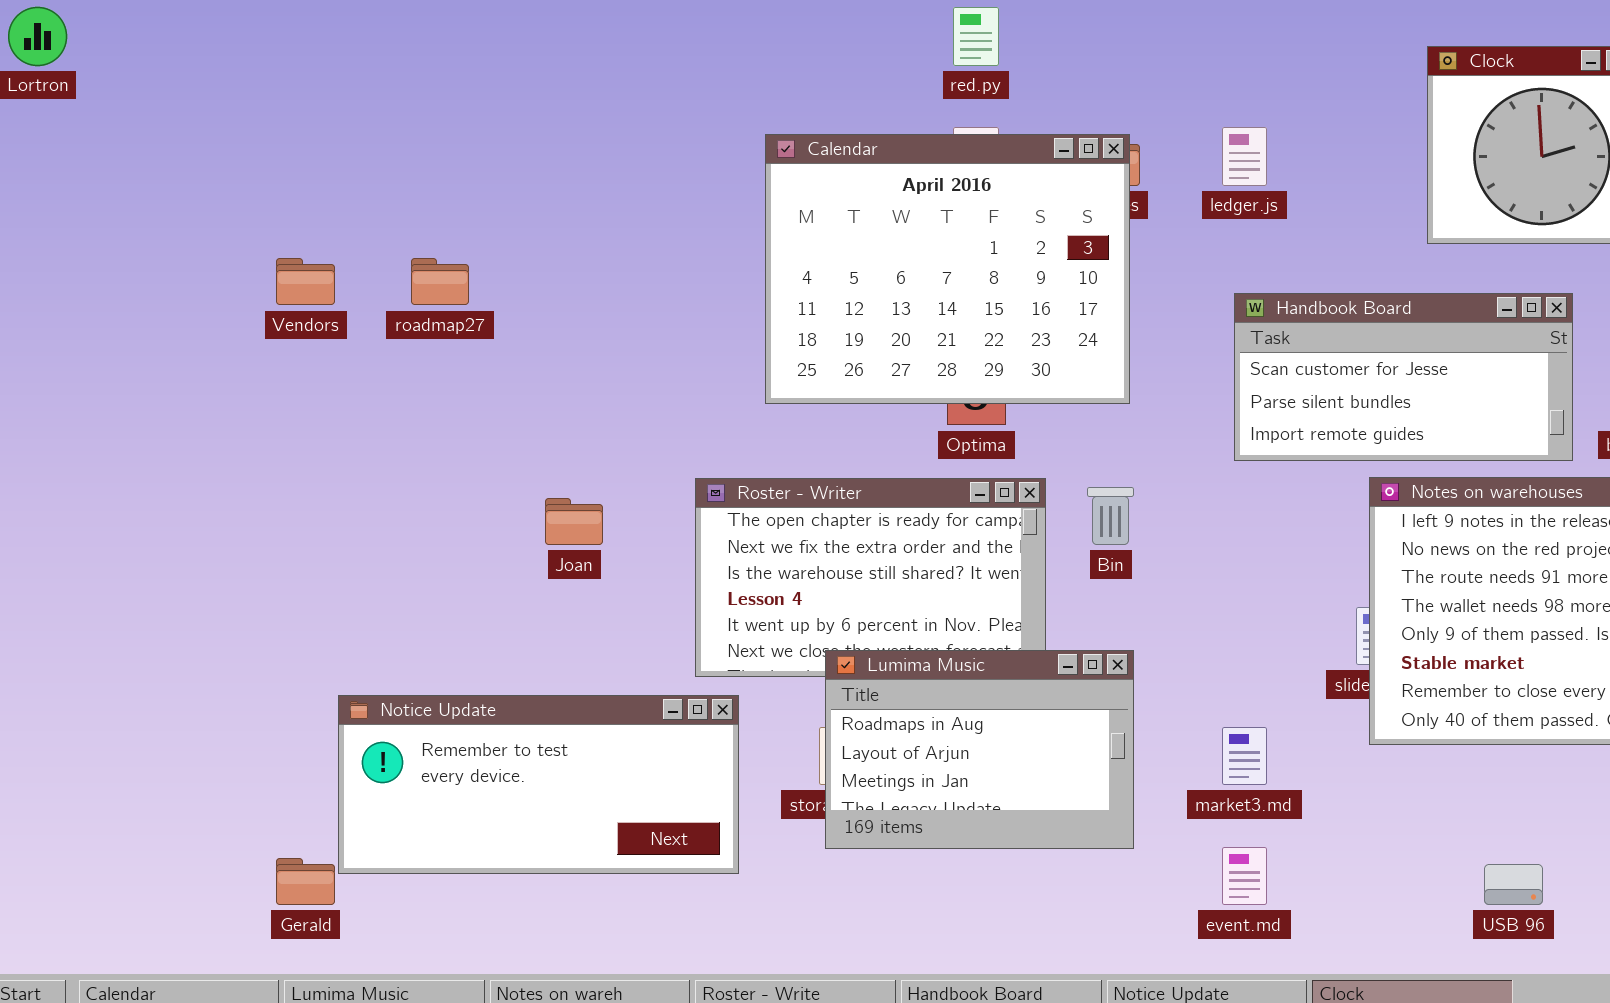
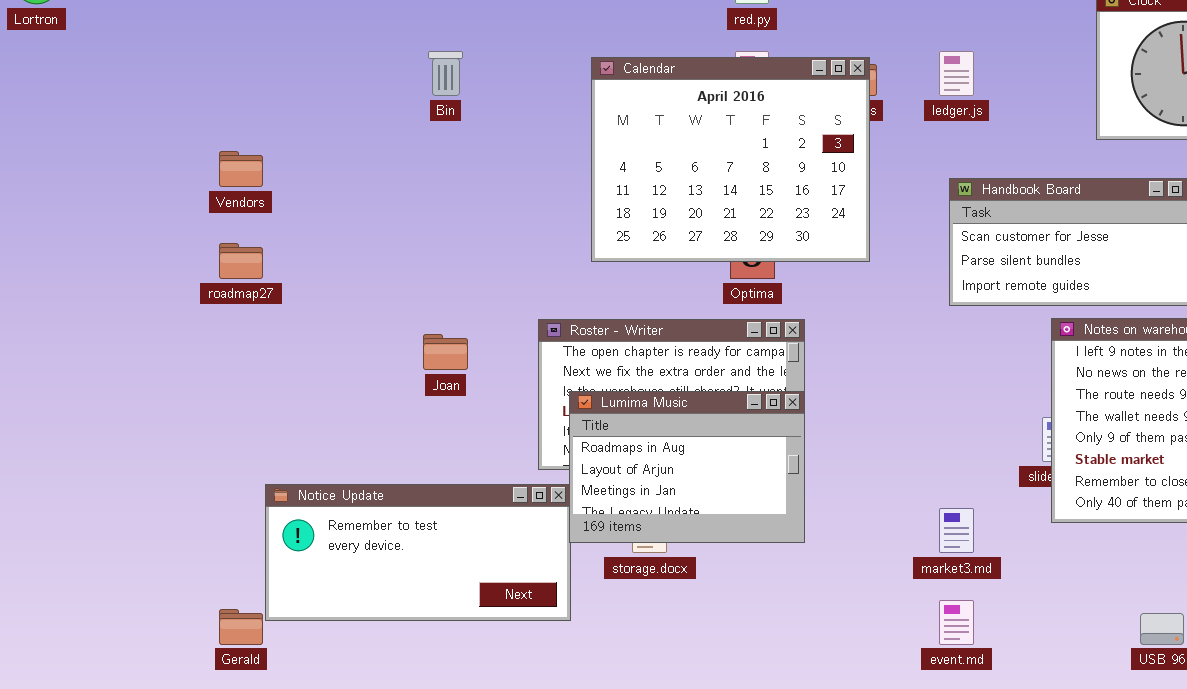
roadmap27: [411,258,469,305] -> [219,243,263,279], moved
Bin: [1087,487,1134,545] -> [428,51,463,96], moved
Lumima Music: [825,650,1134,849] -> [569,391,805,543], moved

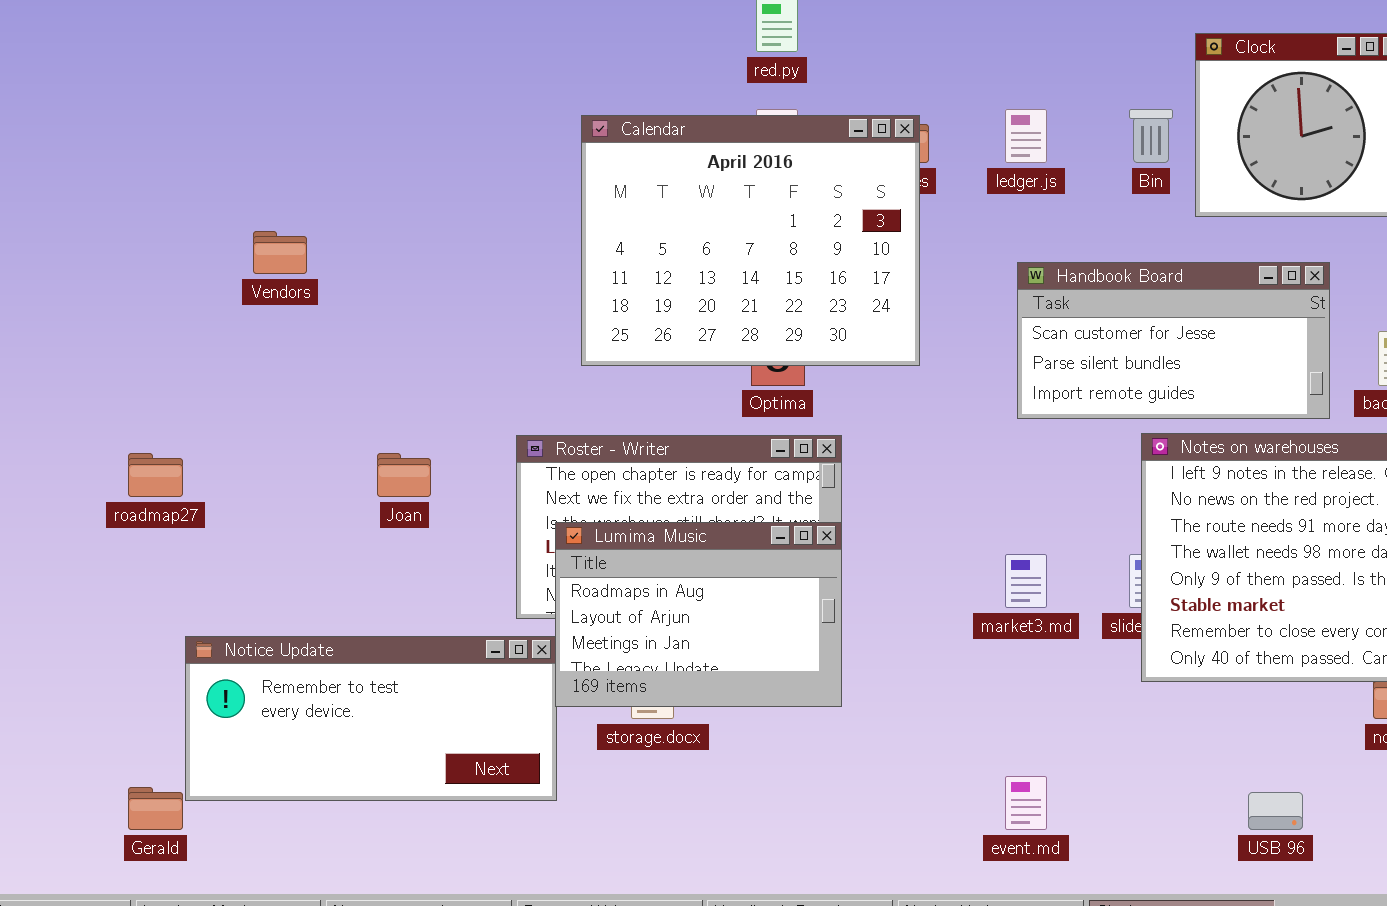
Bin: [428,51,463,96] -> [1129,109,1173,163], moved
Vendors: [219,151,263,187] -> [253,231,307,274], moved
roadmap27: [219,243,263,279] -> [128,453,183,497], moved
market3.md: [939,508,974,553] -> [1005,554,1047,608], moved

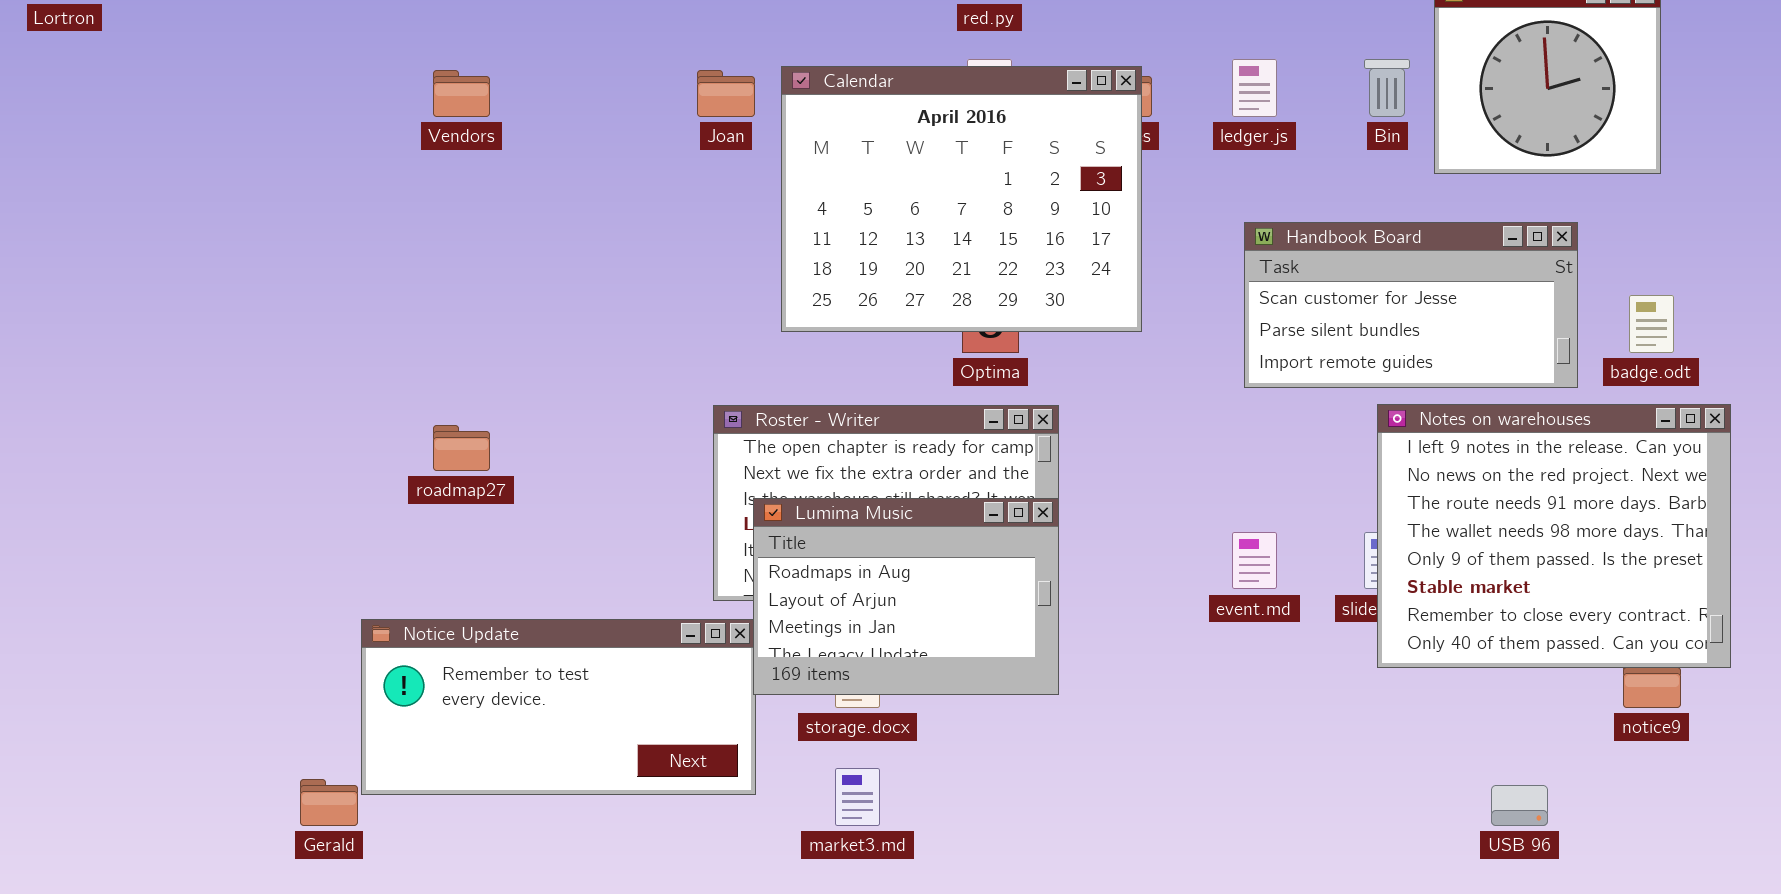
Vendors: [253,231,307,274] -> [433,70,490,117], moved
roadmap27: [128,453,183,497] -> [433,425,490,471], moved
Joan: [377,453,431,497] -> [697,70,755,117], moved
market3.md: [1005,554,1047,608] -> [835,768,880,826], moved
event.md: [1005,776,1047,830] -> [1232,532,1277,589], moved

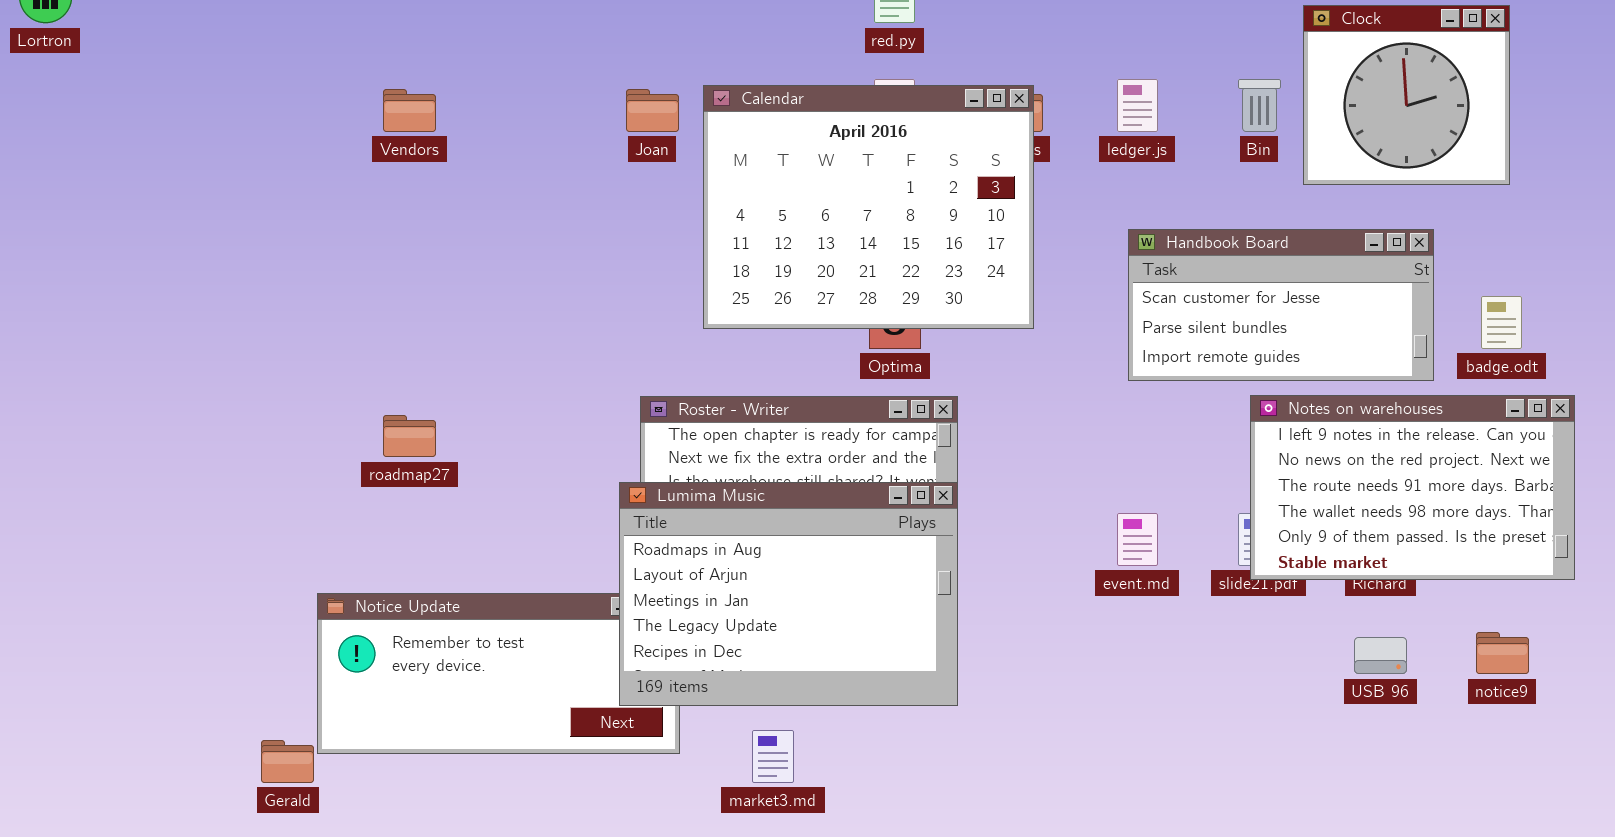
Notes on warehouses: [1377,404,1731,668] -> [1250,395,1575,580], resized
Lumima Music: [753,498,1059,695] -> [619,482,958,706], resized
USB 96: [1491,785,1548,826] -> [1354,637,1407,674], moved

